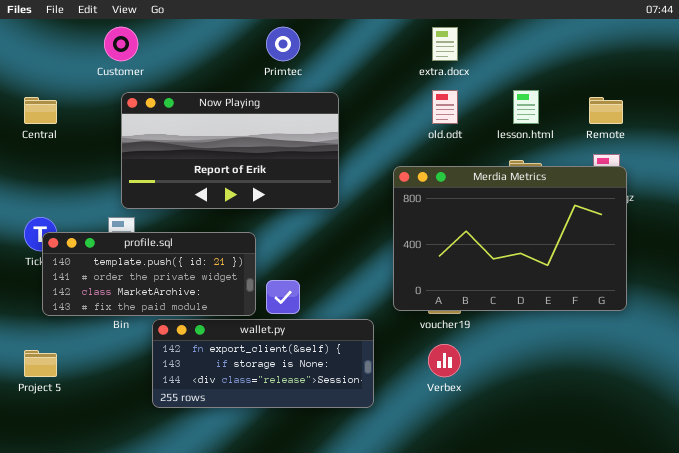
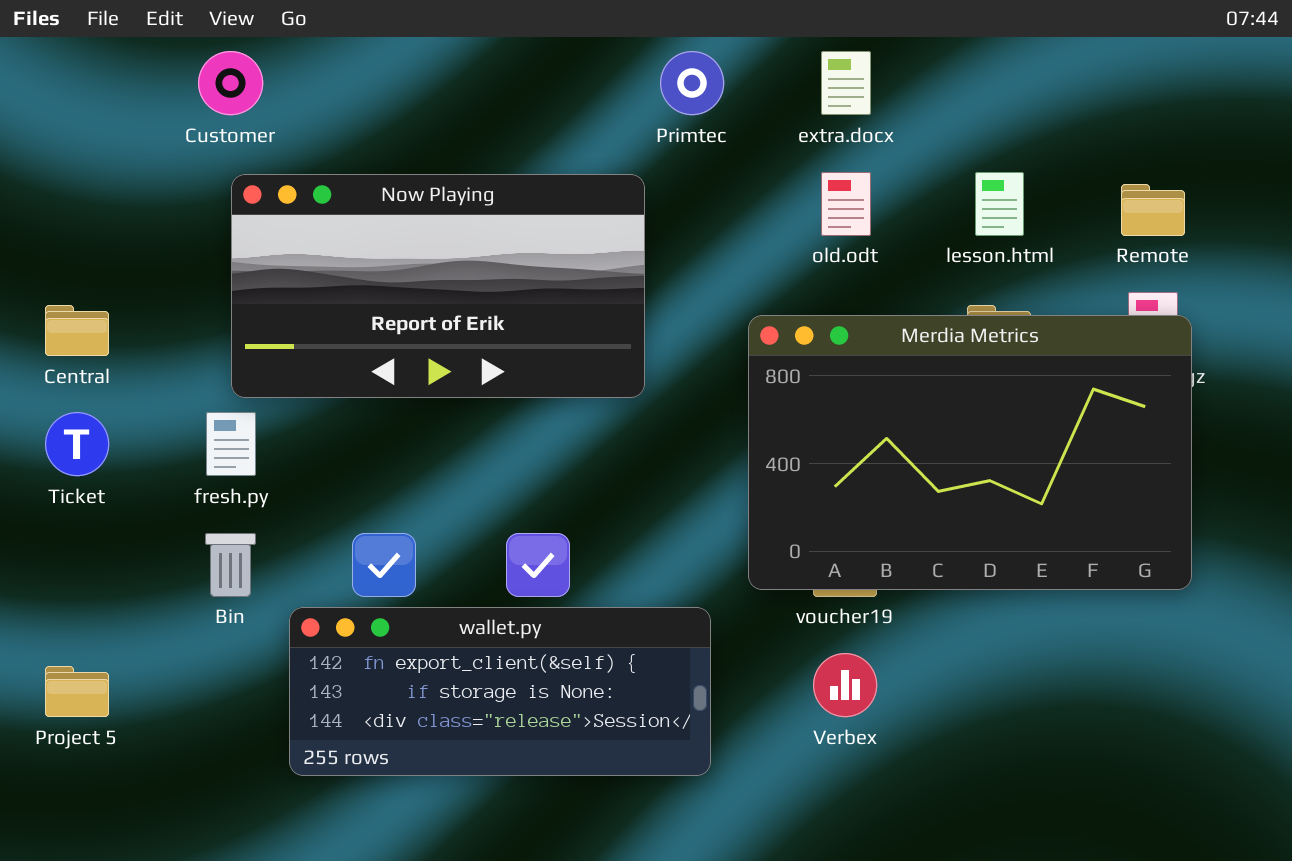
Primtec: [266,27,300,61] -> [660,51,724,115], moved
Central: [24,97,57,124] -> [45,305,109,356], moved
profile.sql: [42,232,256,316] -> none, closed

